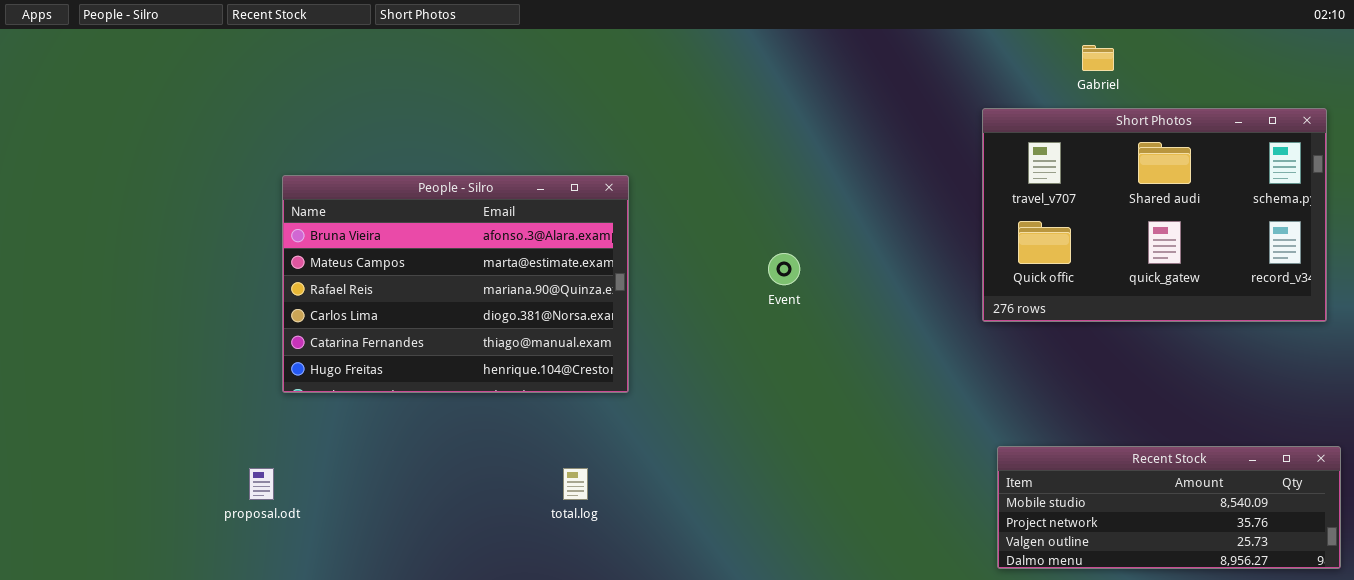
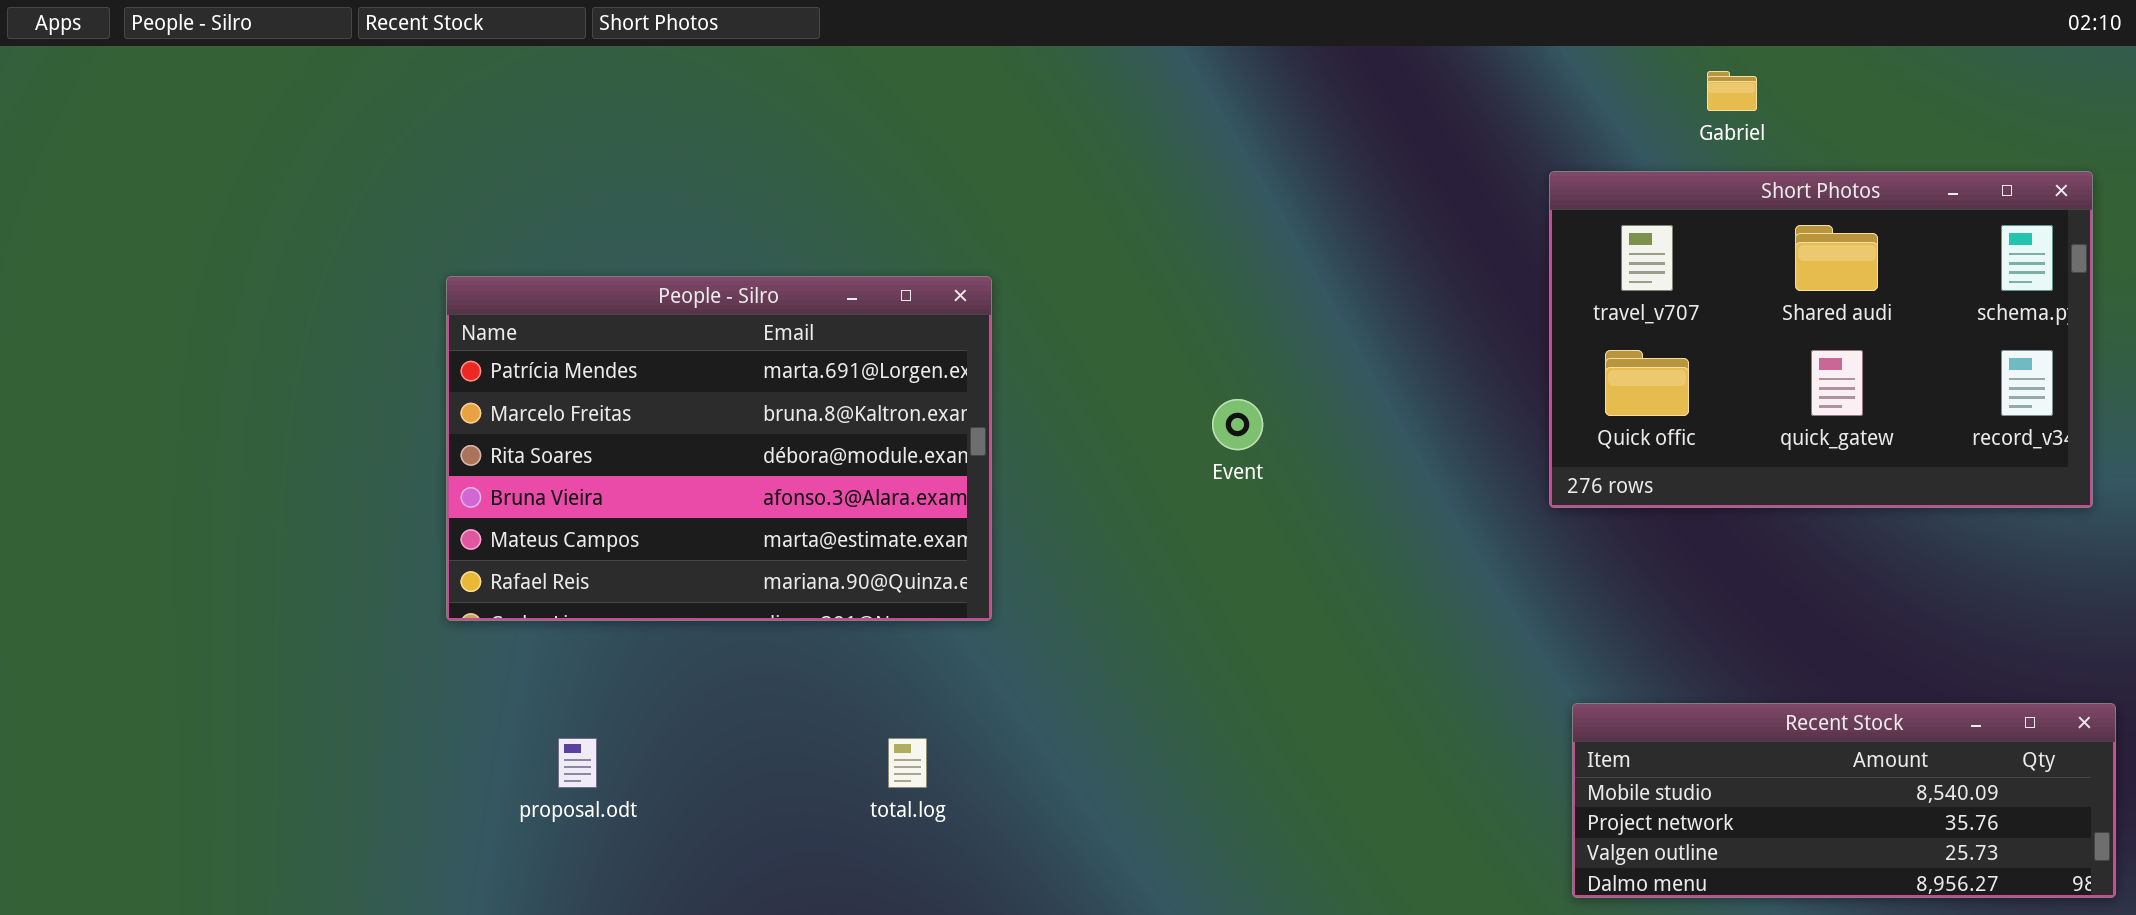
People - Silro: [282,175,629,393] -> [446,276,992,621], scrolled up 3 rows
proposal.odt: [249,468,274,500] -> [558,738,597,788], moved

